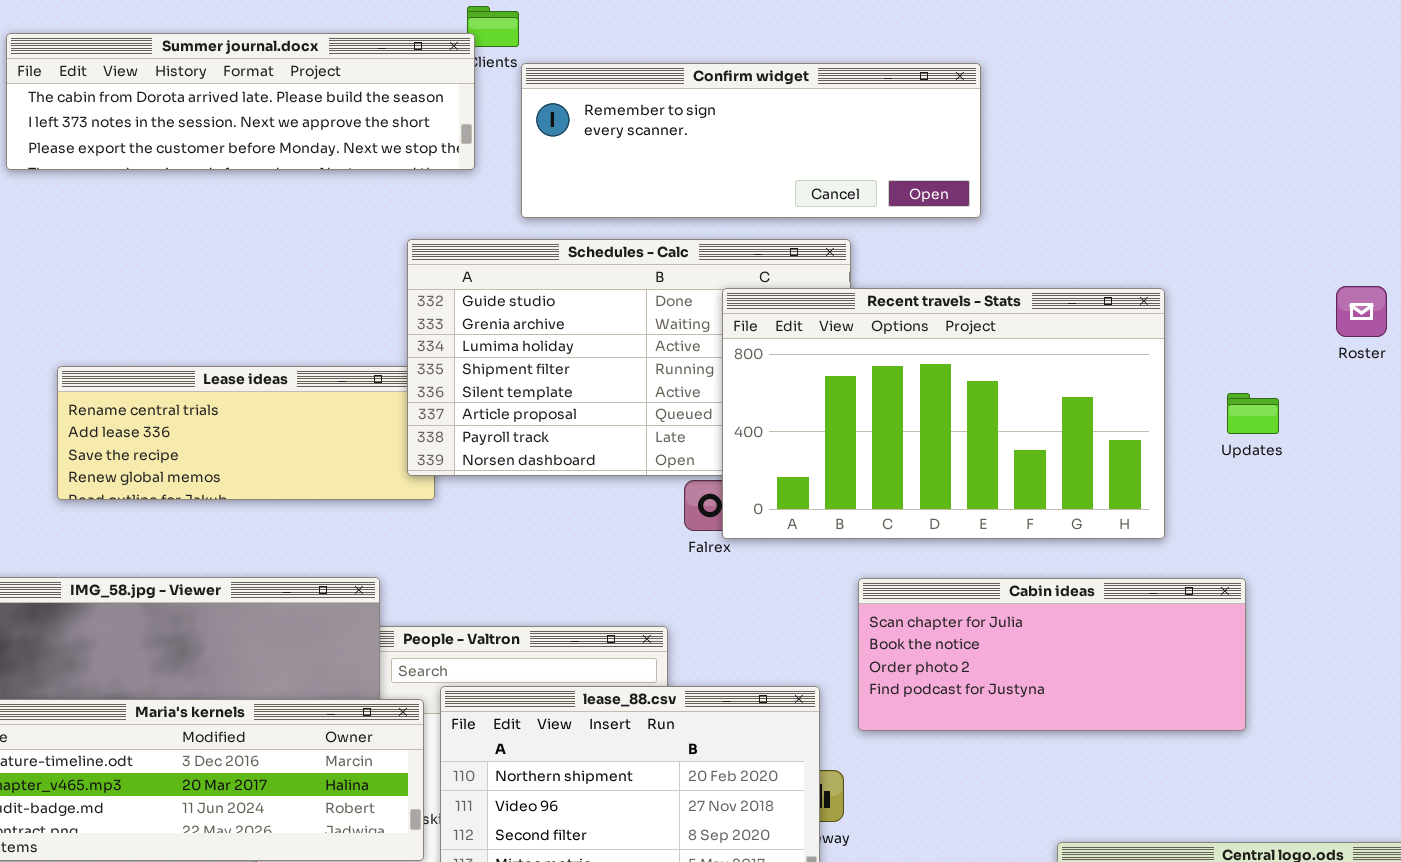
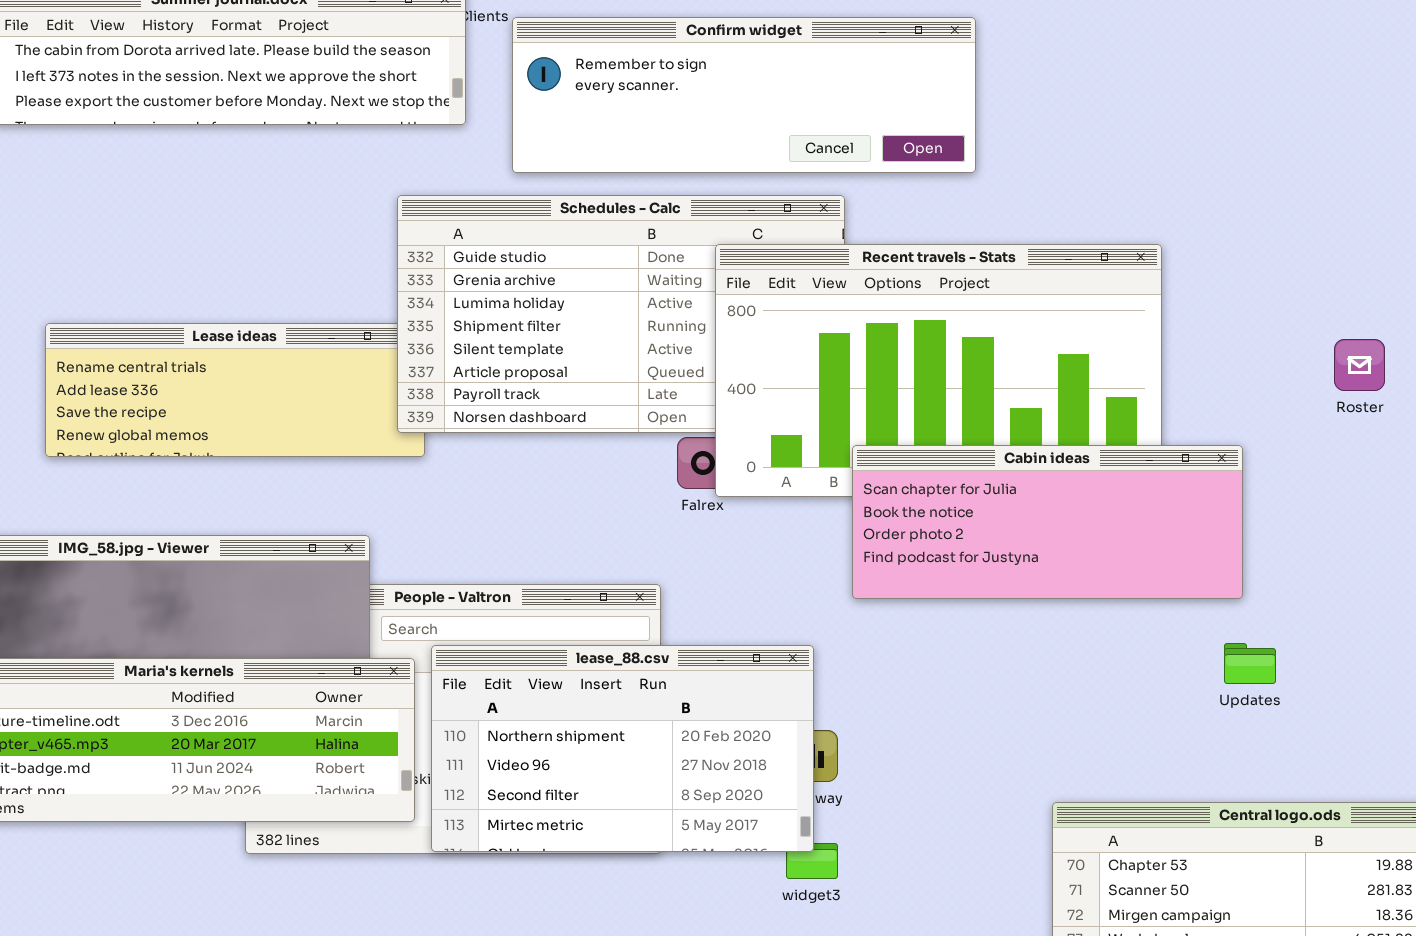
Roster: [1336,286,1387,337] -> [1334,339,1385,391], moved
Updates: [1227,393,1279,434] -> [1224,643,1276,684], moved
Cabin ideas: [858,578,1246,731] -> [852,445,1243,599], moved

